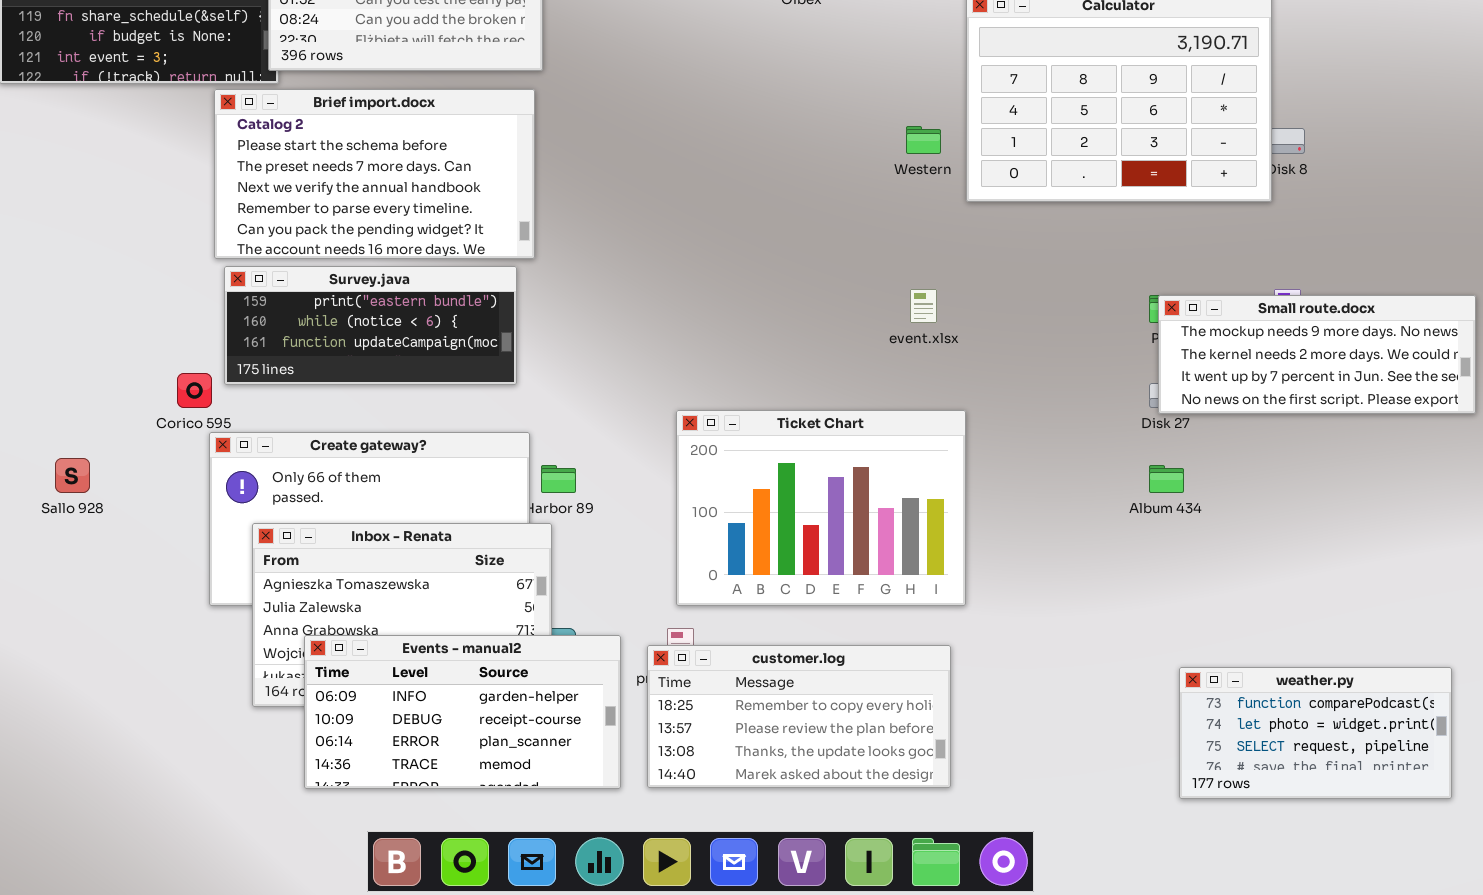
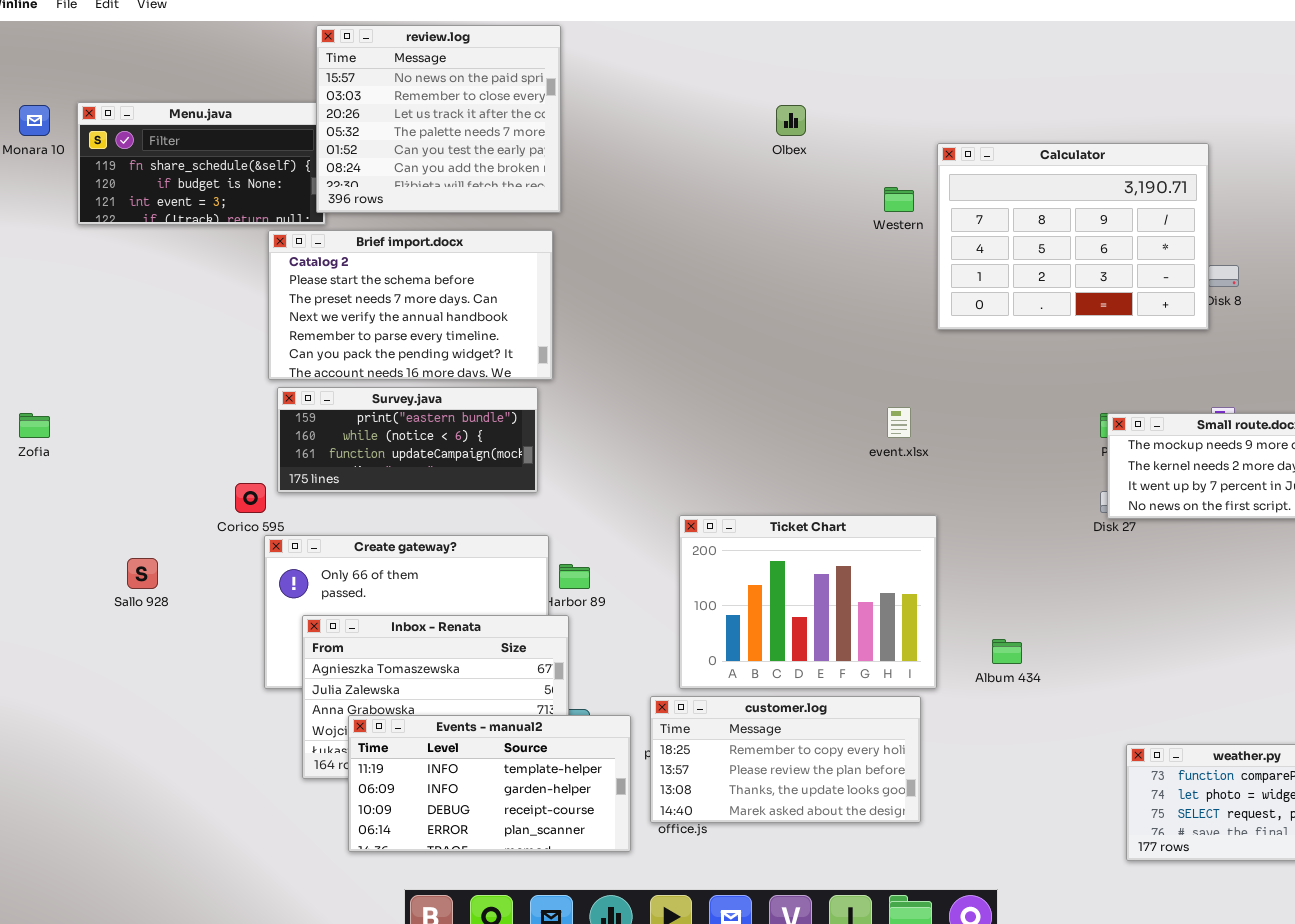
Western: [906,126,941,154] -> [884,187,914,212], moved
Album 434: [1149,465,1184,493] -> [992,639,1022,664], moved
Events - manual2: [304,635,621,789] -> [348,715,631,852], scrolled up 1 row
customer.log: [647,645,951,788] -> [650,696,921,823], moved

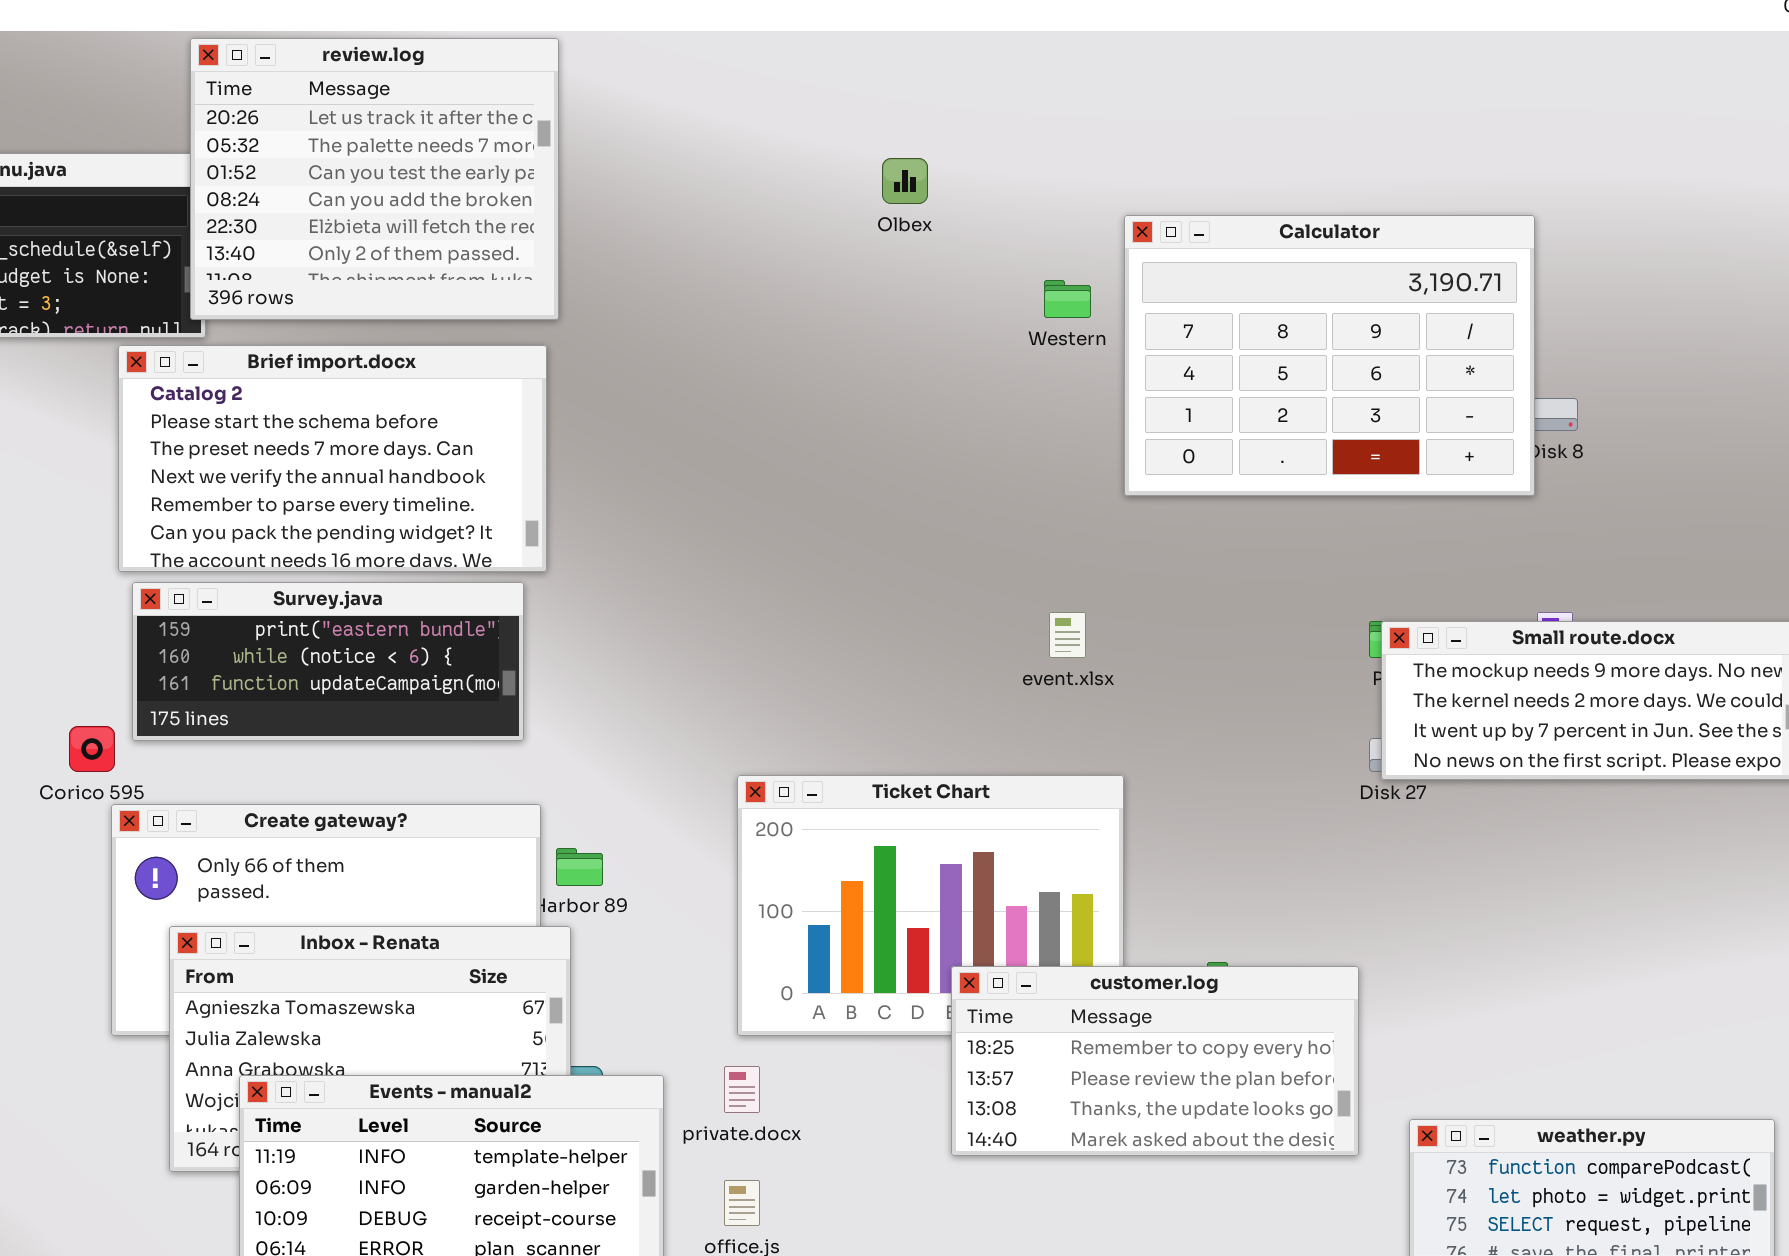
review.log: [316,25,561,213] -> [190,38,559,320], scrolled down 2 rows
customer.log: [650,696,921,823] -> [951,966,1359,1156], moved

